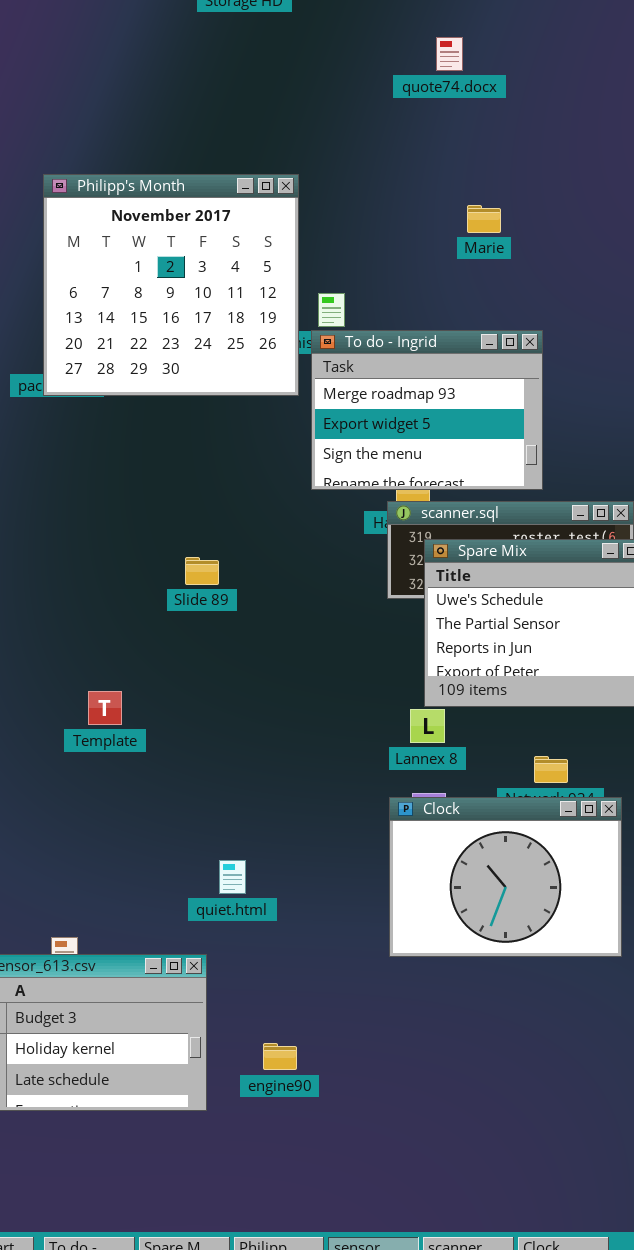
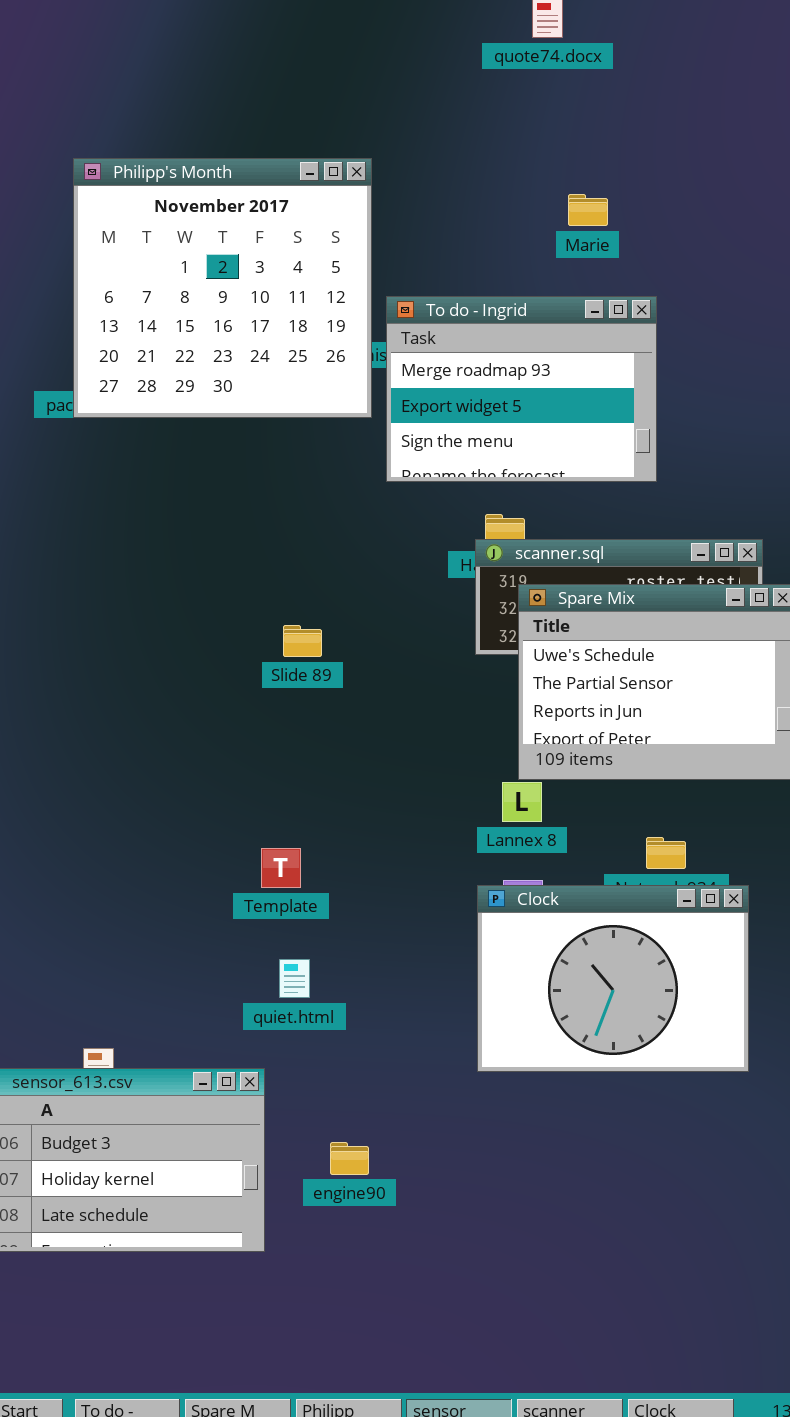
To do - Ingrid: [311,330,543,490] -> [386,296,657,482], moved
Slide 89: [185,557,219,585] -> [283,625,322,657], moved
Template: [88,691,122,725] -> [261,848,301,888], moved
engine90: [263,1043,297,1070] -> [330,1142,369,1175], moved

